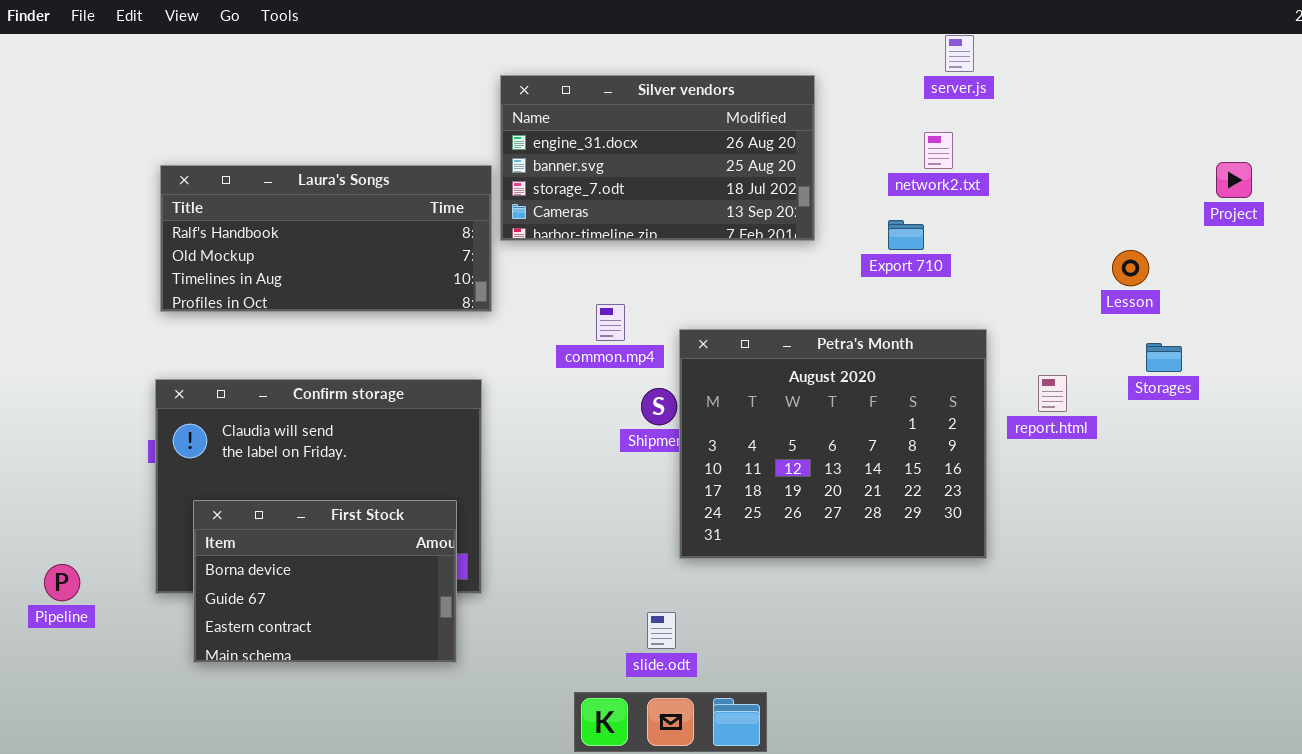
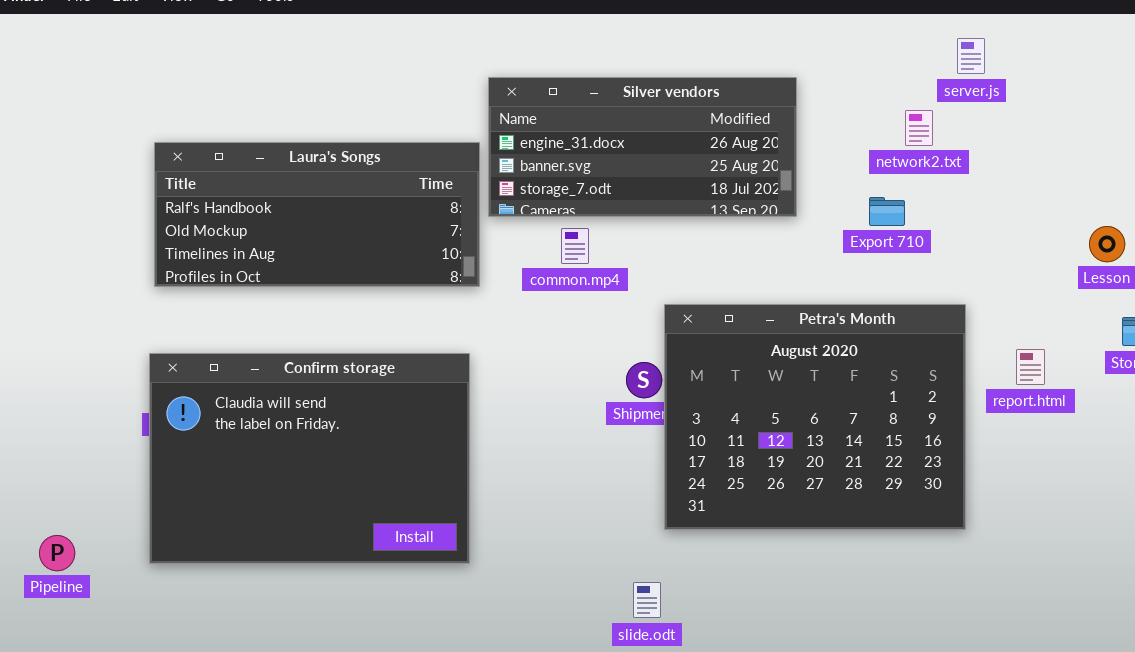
server.js: [945,35,974,72] -> [957,38,985,74], moved
Silver vendors: [500,75,815,241] -> [488,77,797,217], resized
common.mp4: [596,304,625,341] -> [561,228,589,264], moved
First Stock: [193,500,457,663] -> none, closed

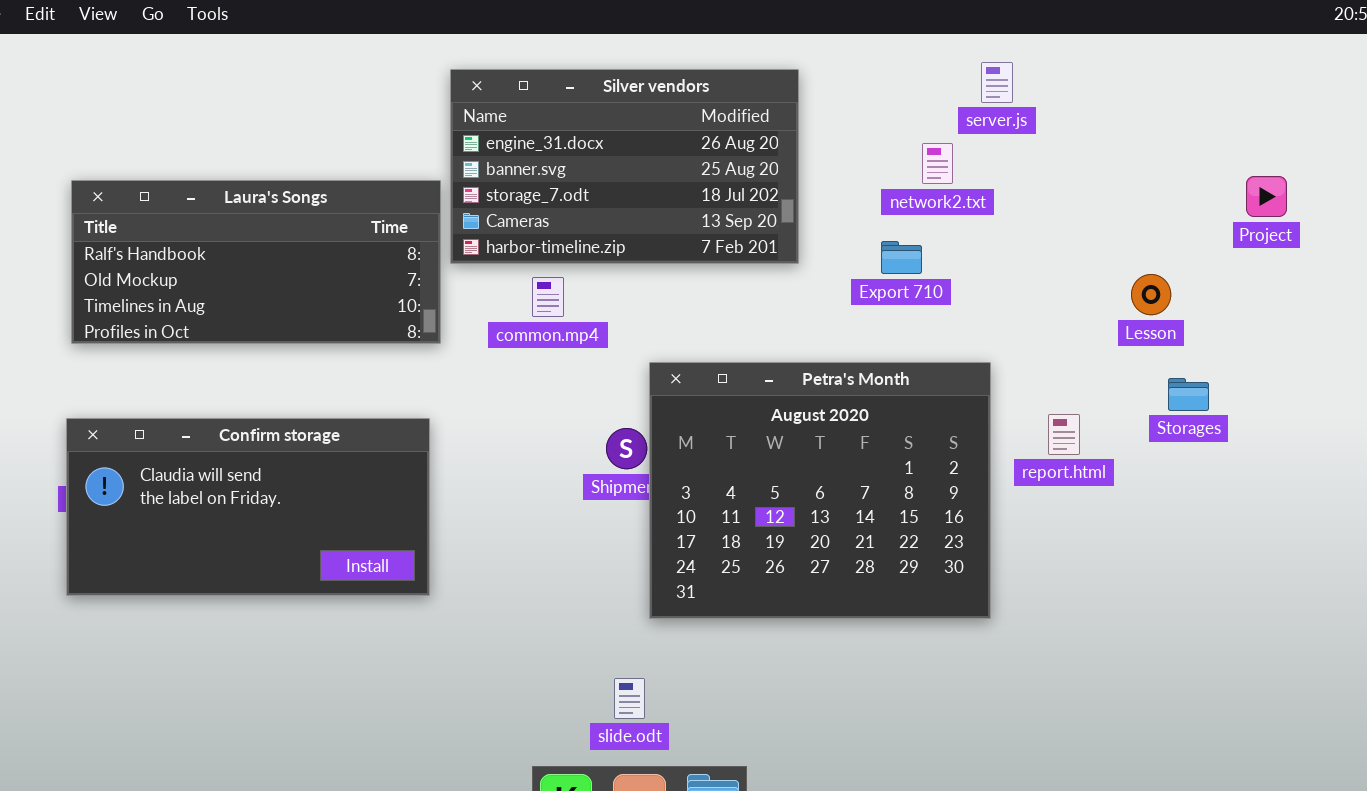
Silver vendors: [488,77,797,217] -> [450,69,799,264], resized
Confirm storage: [149,353,470,564] -> [66,418,430,596], resized

